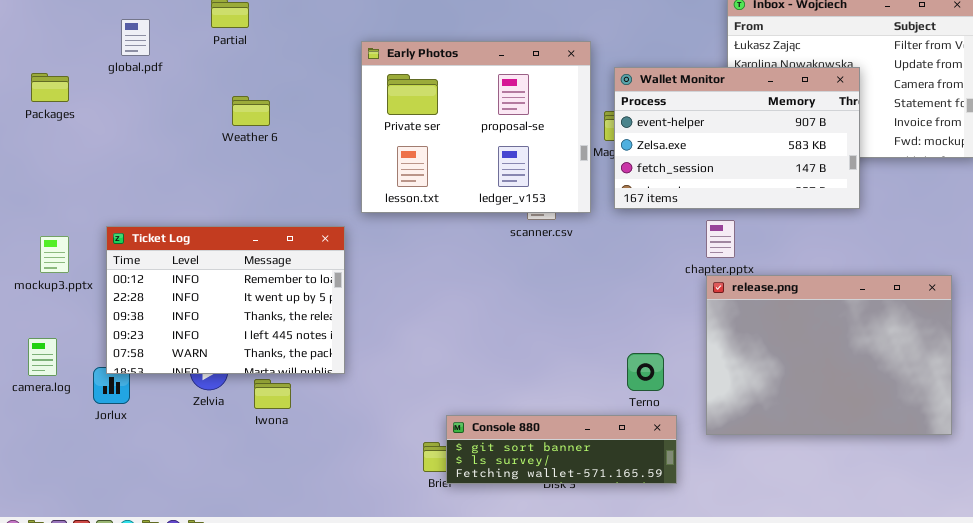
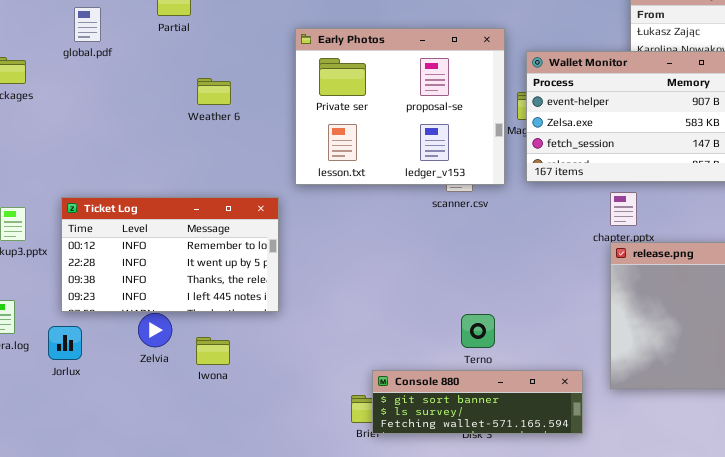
Weather 6: [232,96,270,126] -> [197,78,231,105], moved
Ticket Log: [106,226,345,374] -> [61,197,279,312], resized
Terno: [627,353,664,391] -> [461,314,495,348], moved

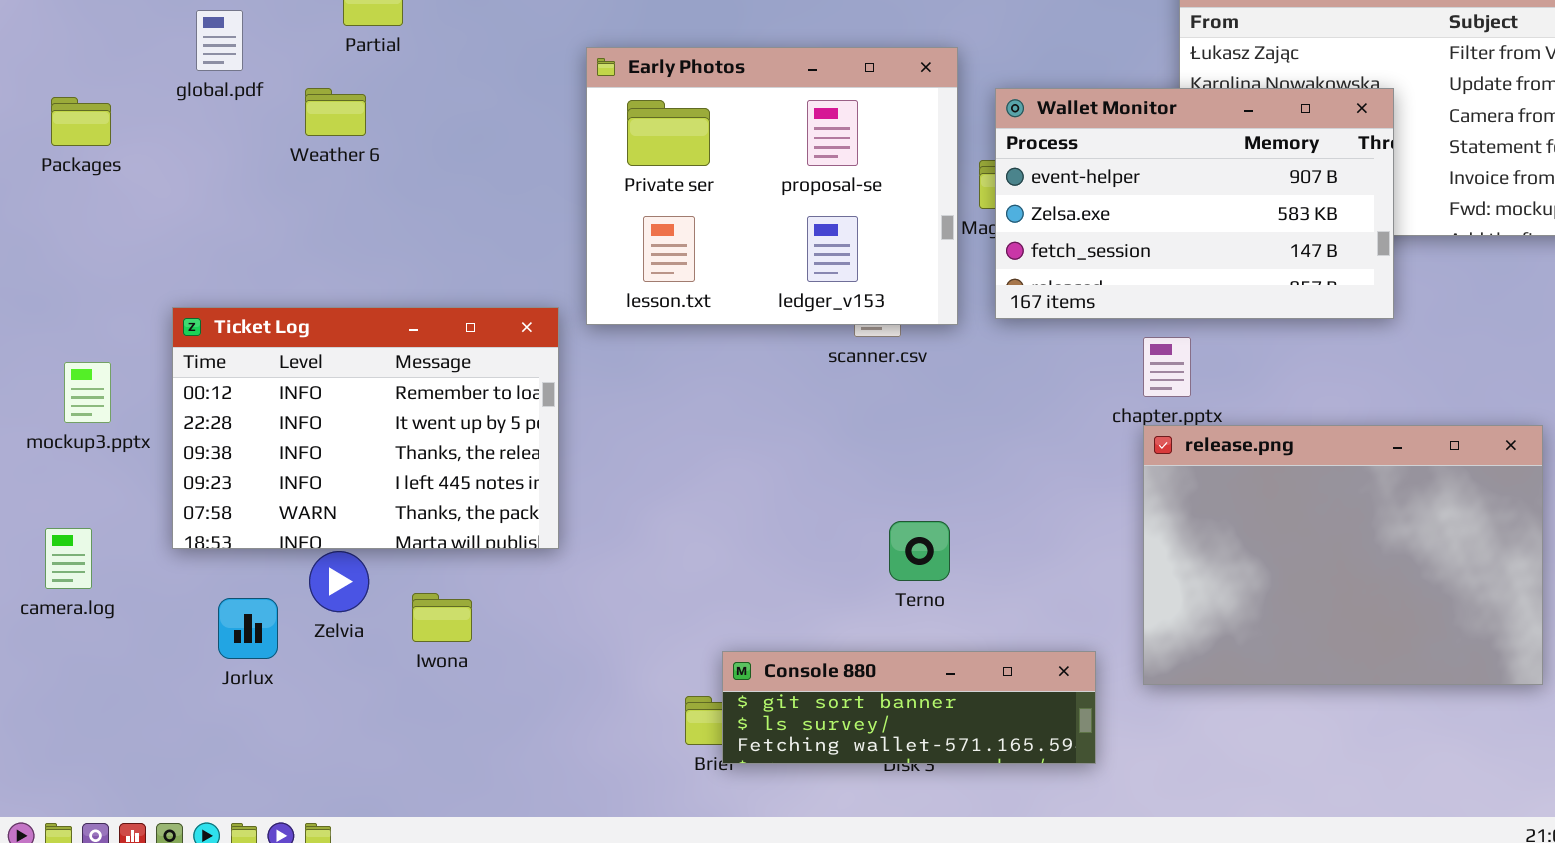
Weather 6: [197,78,231,105] -> [305,88,366,136], moved
Ticket Log: [61,197,279,312] -> [172,307,559,549], resized
Terno: [461,314,495,348] -> [889,521,950,581], moved
Jorlux: [48,326,82,360] -> [218,598,278,659], moved

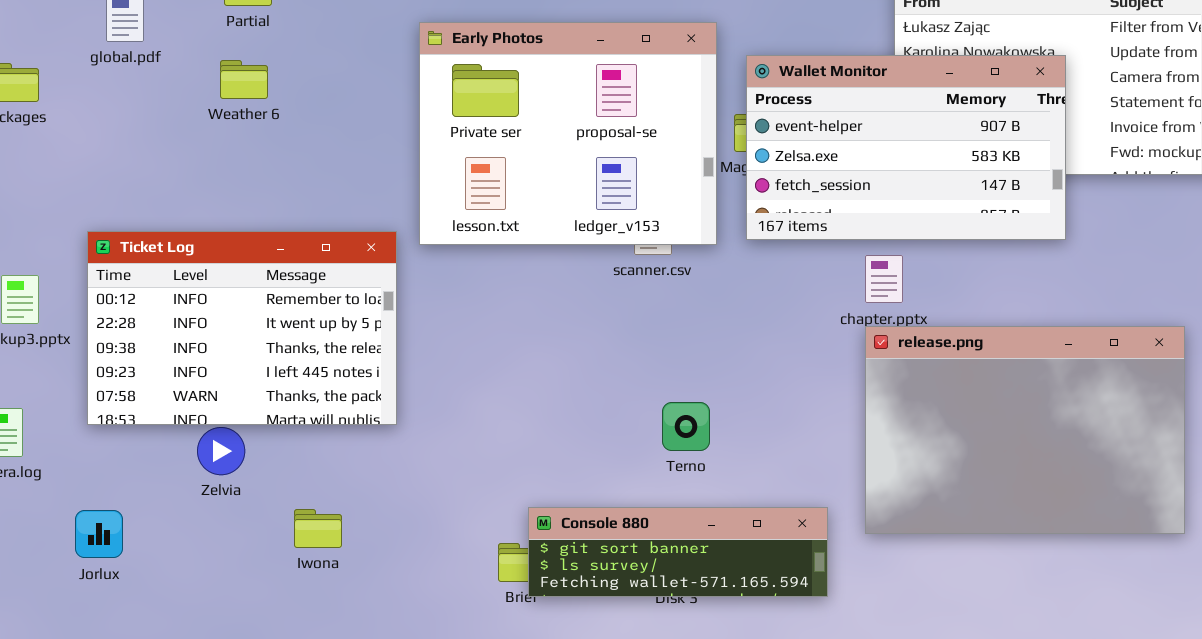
Weather 6: [305,88,366,136] -> [220,60,268,99], moved
Iwona: [412,593,472,642] -> [294,509,342,548], moved
Jorlux: [218,598,278,659] -> [75,510,123,558], moved

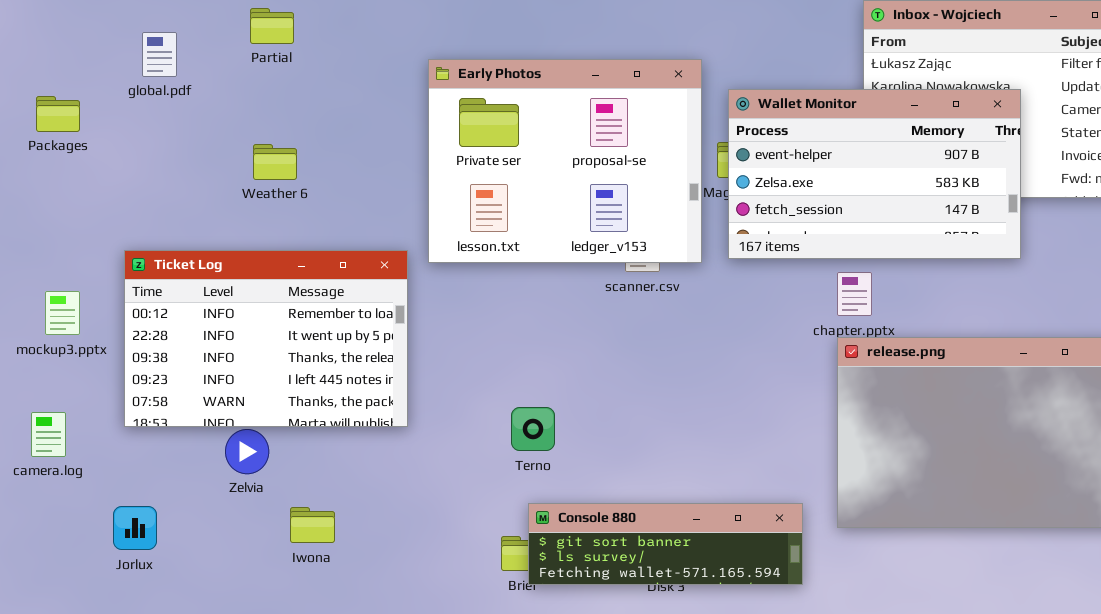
Weather 6: [220,60,268,99] -> [253,144,297,180], moved
Terno: [662,402,710,451] -> [511,407,555,451], moved
Iwona: [294,509,342,548] -> [290,507,335,543], moved

